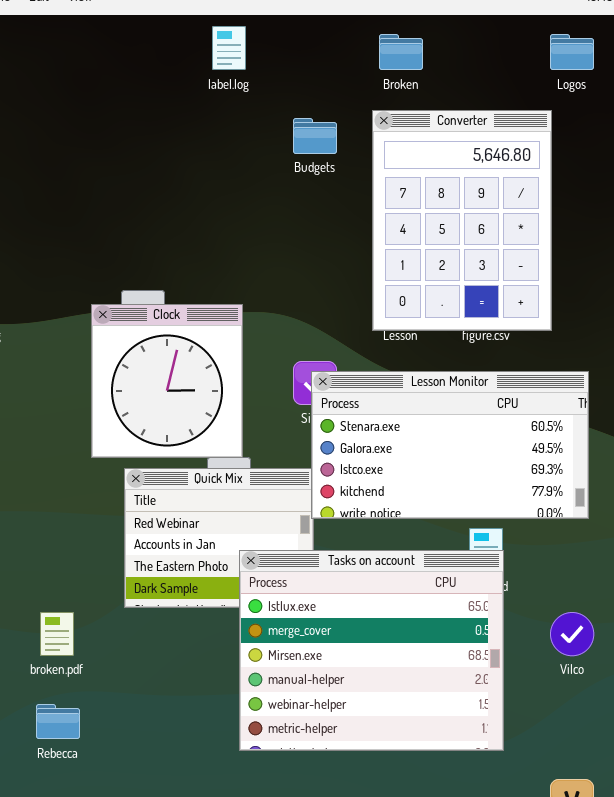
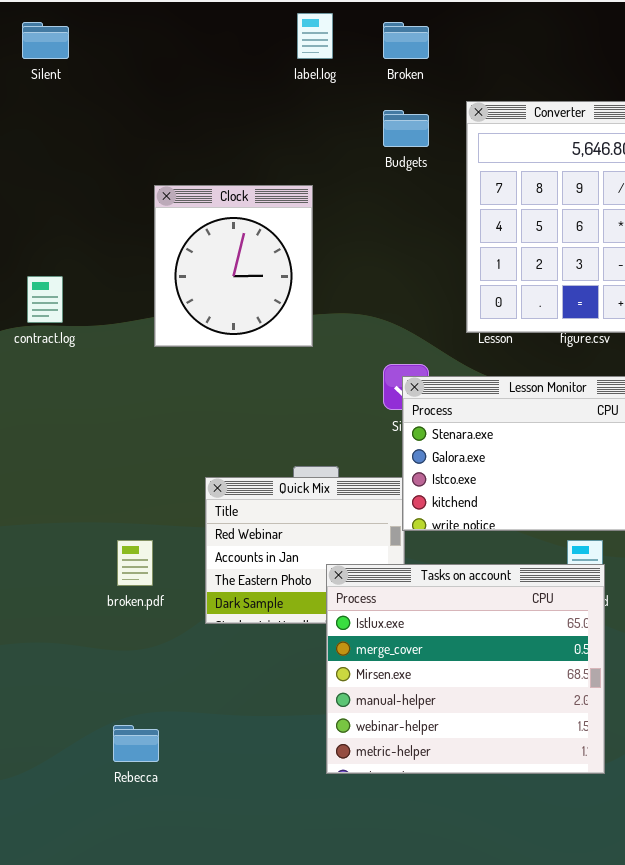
Broken: [379,34,423,70] -> [383,22,429,59], moved
Clock: [91,304,243,458] -> [154,185,313,347], moved
broken.pdf: [40,612,74,656] -> [117,540,153,586], moved

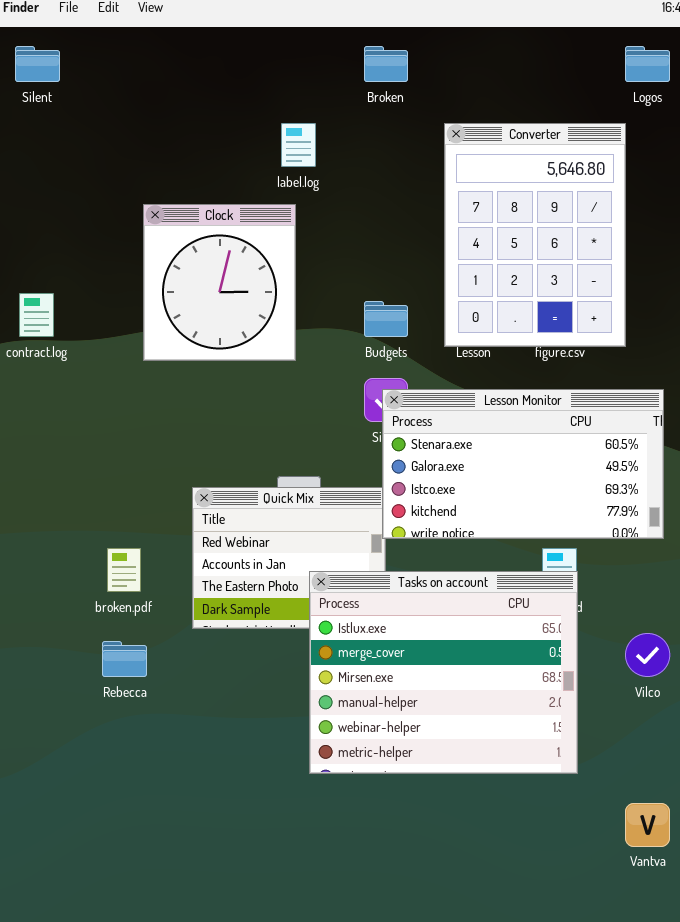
label.log: [297,13,333,59] -> [281,123,316,167], moved
Budgets: [383,110,429,147] -> [364,301,408,337], moved
Rebecca: [113,725,159,762] -> [102,641,147,677], moved

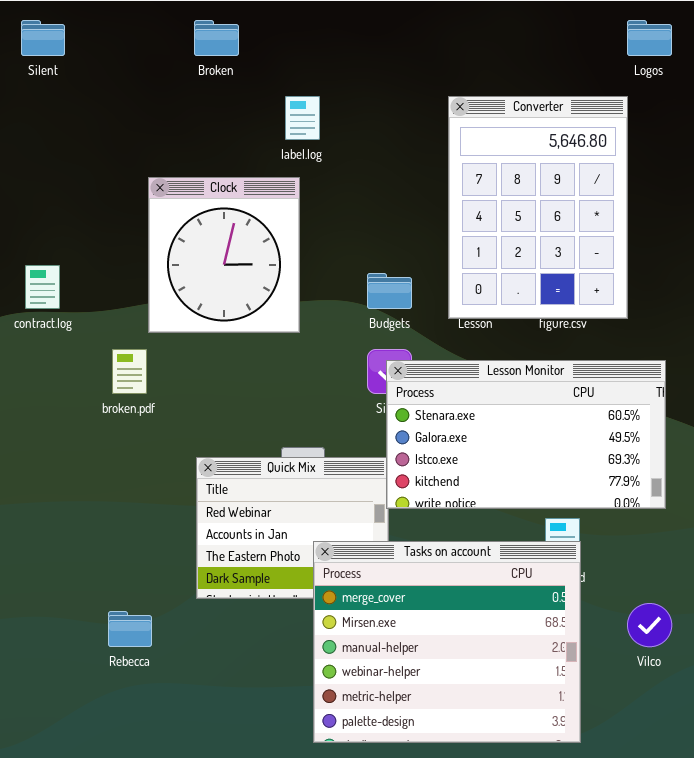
Broken: [364,46,408,82] -> [194,20,239,56], moved
broken.pdf: [107,548,141,592] -> [112,349,147,394], moved
Tasks on account: [309,571,578,774] -> [313,541,581,743], scrolled down 1 row

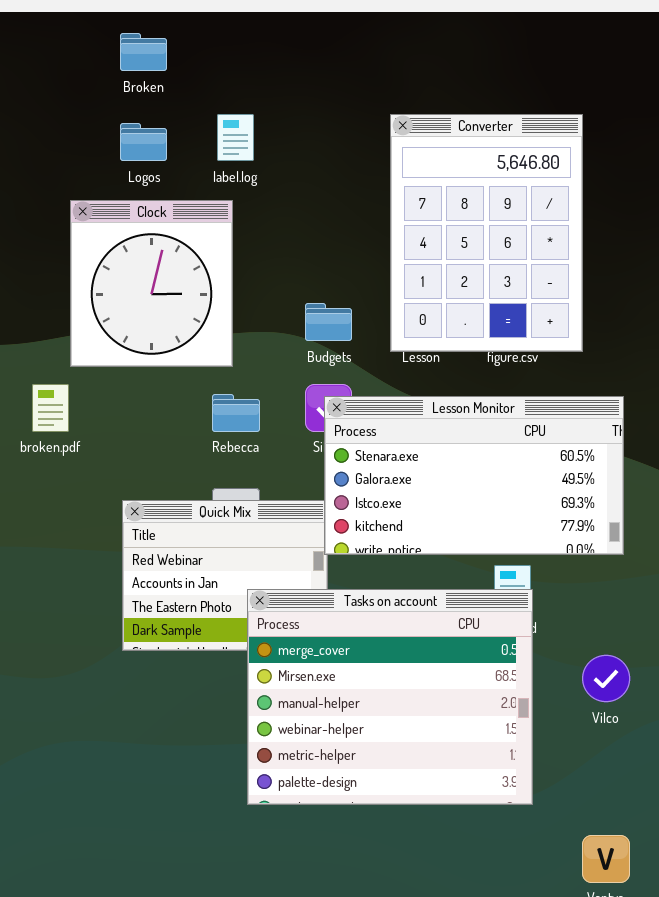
Logos: [627,20,672,56] -> [120,123,167,161], moved
Rebecca: [108,611,152,647] -> [212,394,260,432], moved

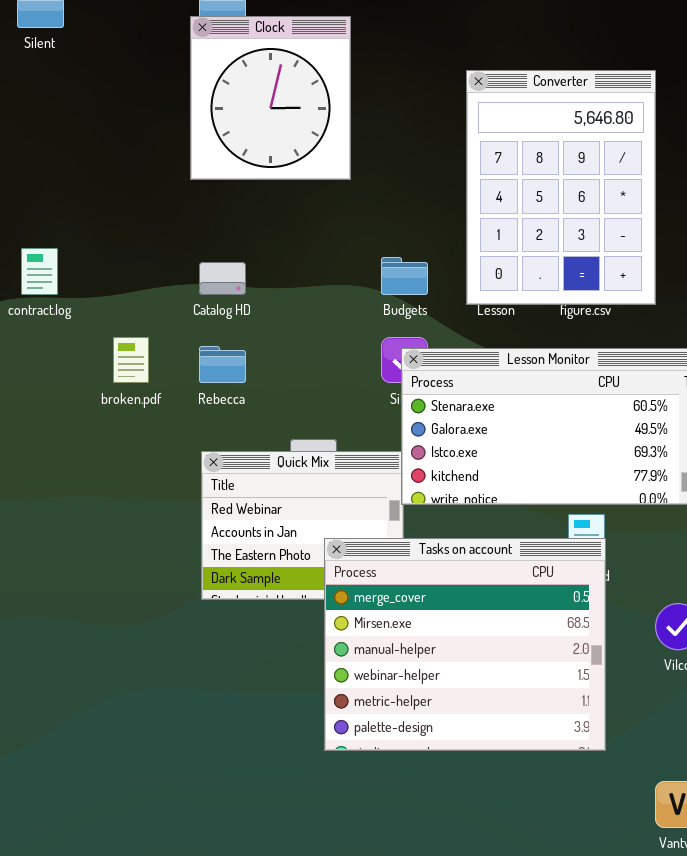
Clock: [70,200,233,367] -> [190,16,351,180], moved
Rebecca: [212,394,260,432] -> [199,346,246,383], moved

